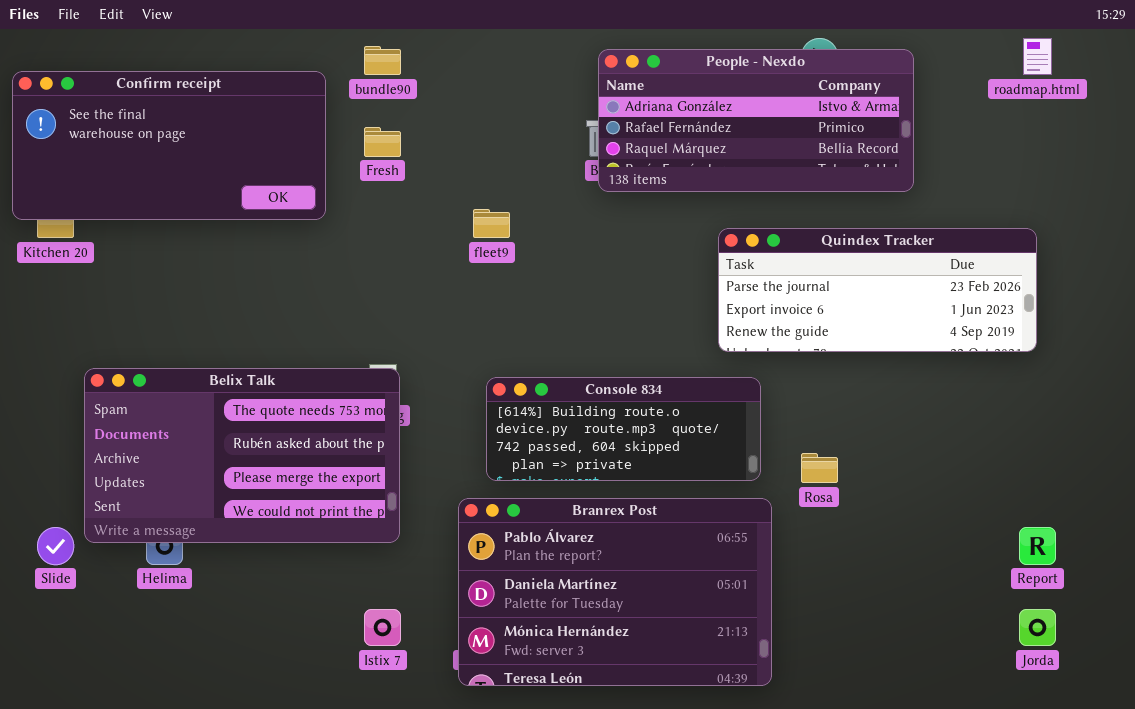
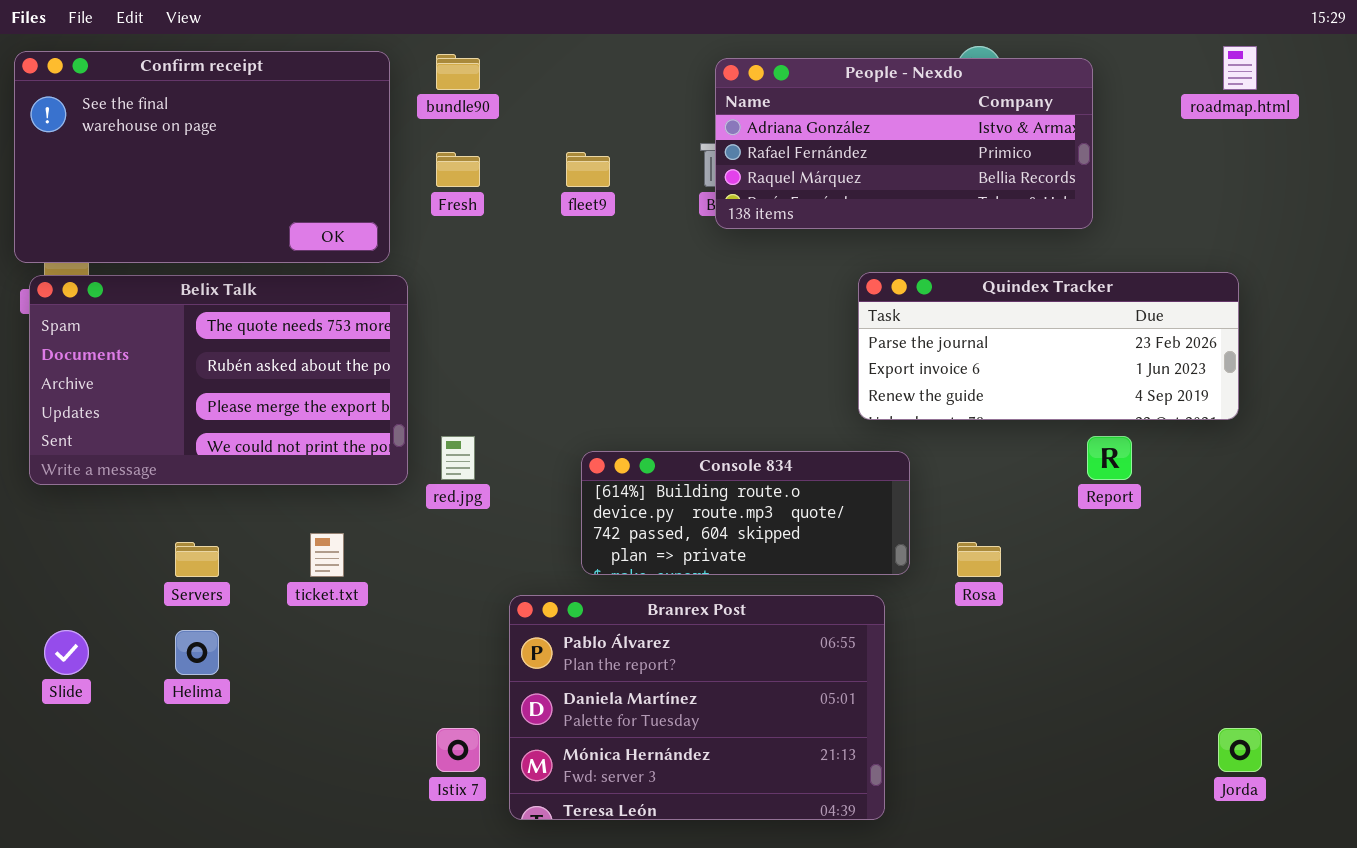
Confirm receipt: [12,71,326,220] -> [14,51,390,263], resized
fleet9: [473,209,510,238] -> [566,152,610,187], moved
Belix Talk: [84,368,400,543] -> [29,275,408,485], moved
Branrex Post: [458,498,772,686] -> [509,595,885,820], moved
Report: [1019,527,1056,565] -> [1087,436,1132,480], moved

